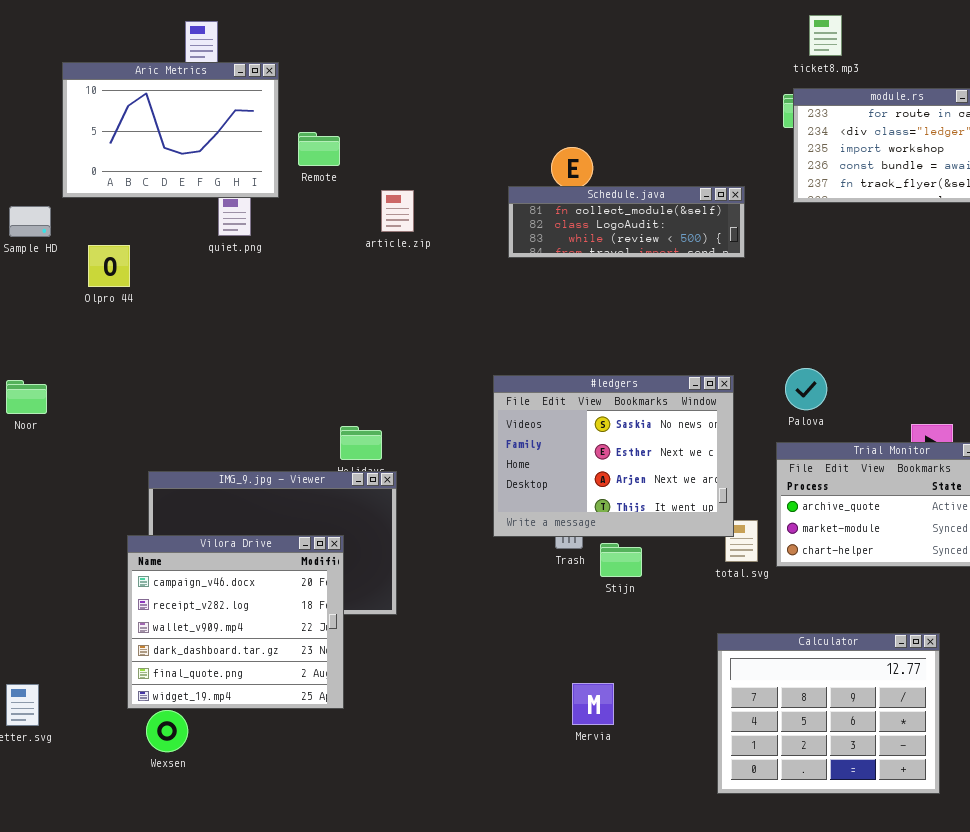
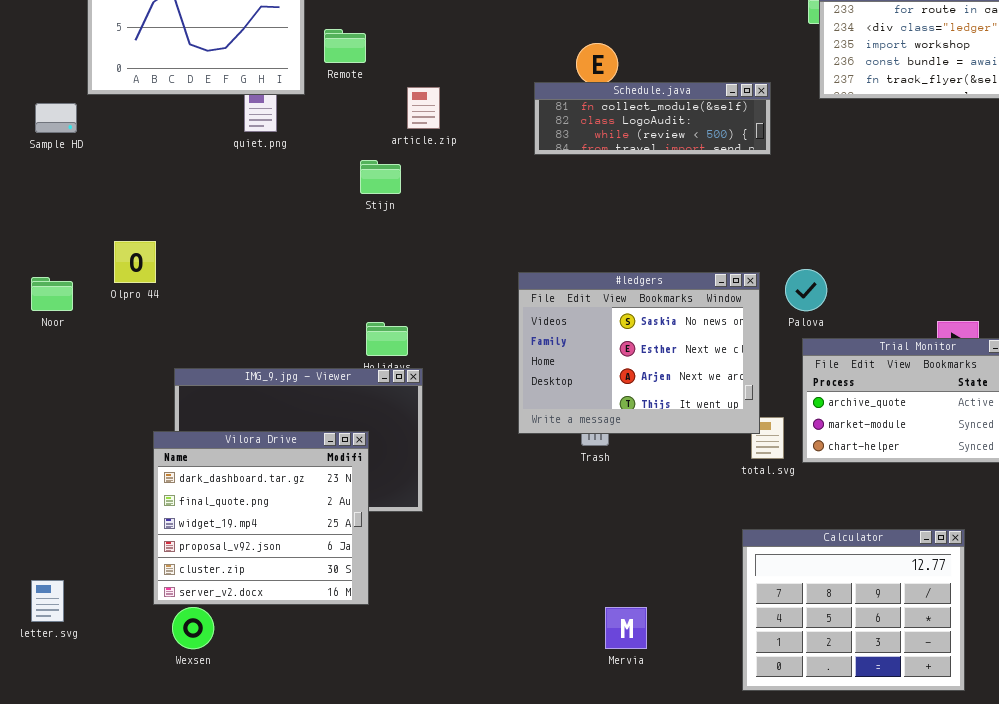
Olpro 44: [88,245,130,287] -> [114,241,156,283], moved
Palova: [785,368,827,410] -> [785,269,827,311], moved
Vilora Drive: [127,535,344,709] -> [153,431,369,605], scrolled down 3 rows
Stijn: [600,543,642,577] -> [360,160,401,194], moved
Mervia: [572,683,614,725] -> [605,607,647,649], moved

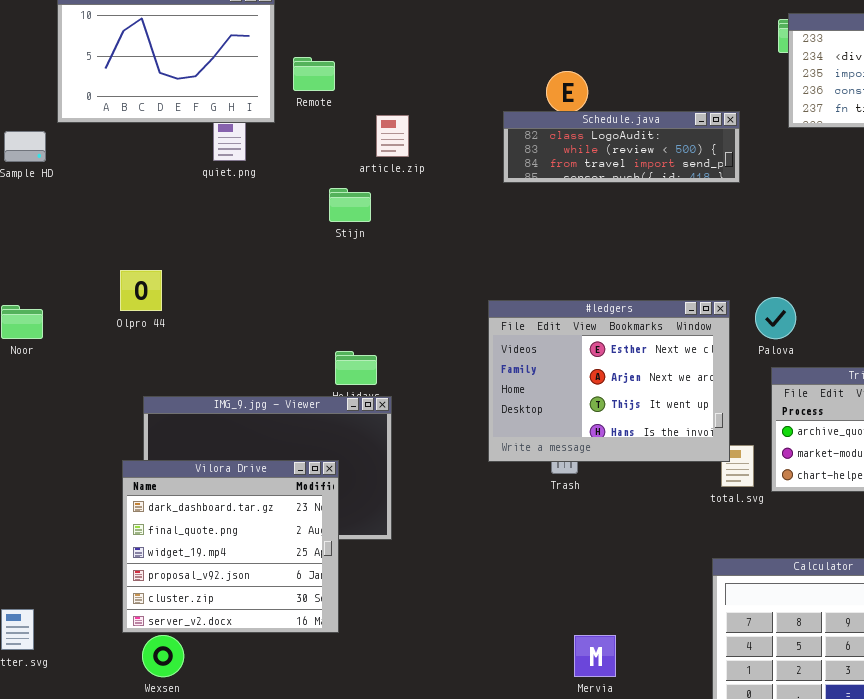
Schedule.java: [534,82,771,155] -> [503,111,740,183], scrolled down 1 row
Olpro 44: [114,241,156,283] -> [120,270,162,311], moved
#ledgers: [518,272,760,434] -> [488,300,730,462], scrolled down 1 row

